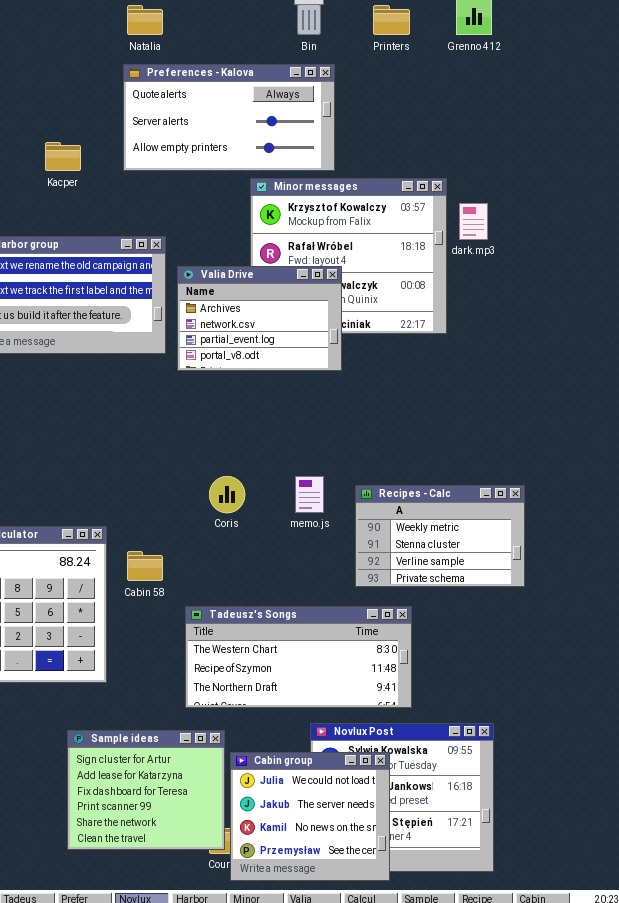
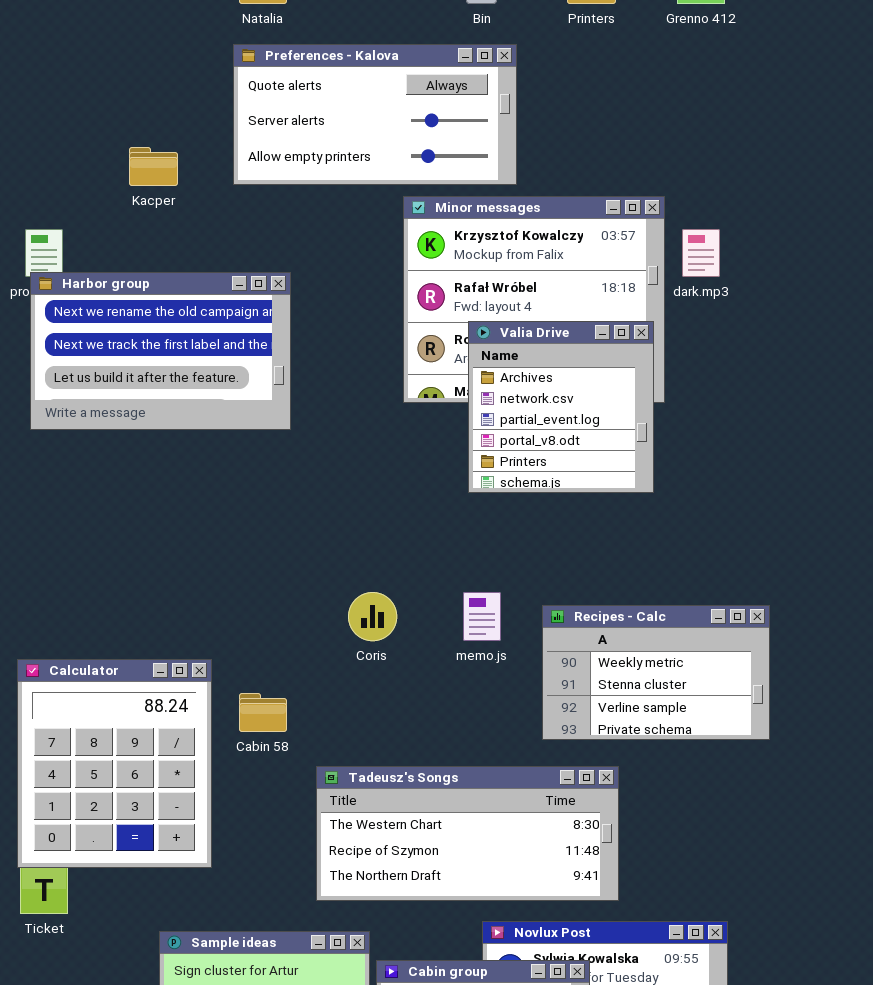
Valia Drive: [177,266,342,371] -> [468,321,654,493], moved, resized

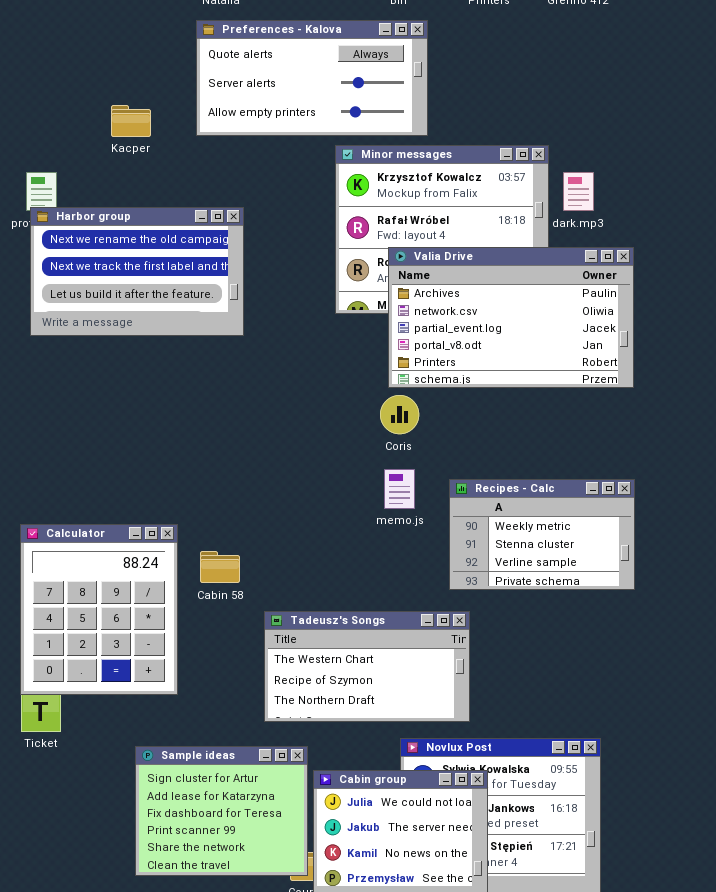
Valia Drive: [468,321,654,493] -> [388,247,634,388], resized
Coris: [348,592,397,641] -> [380,395,419,434], moved
Tadeusz's Songs: [316,766,619,901] -> [264,611,470,722], resized

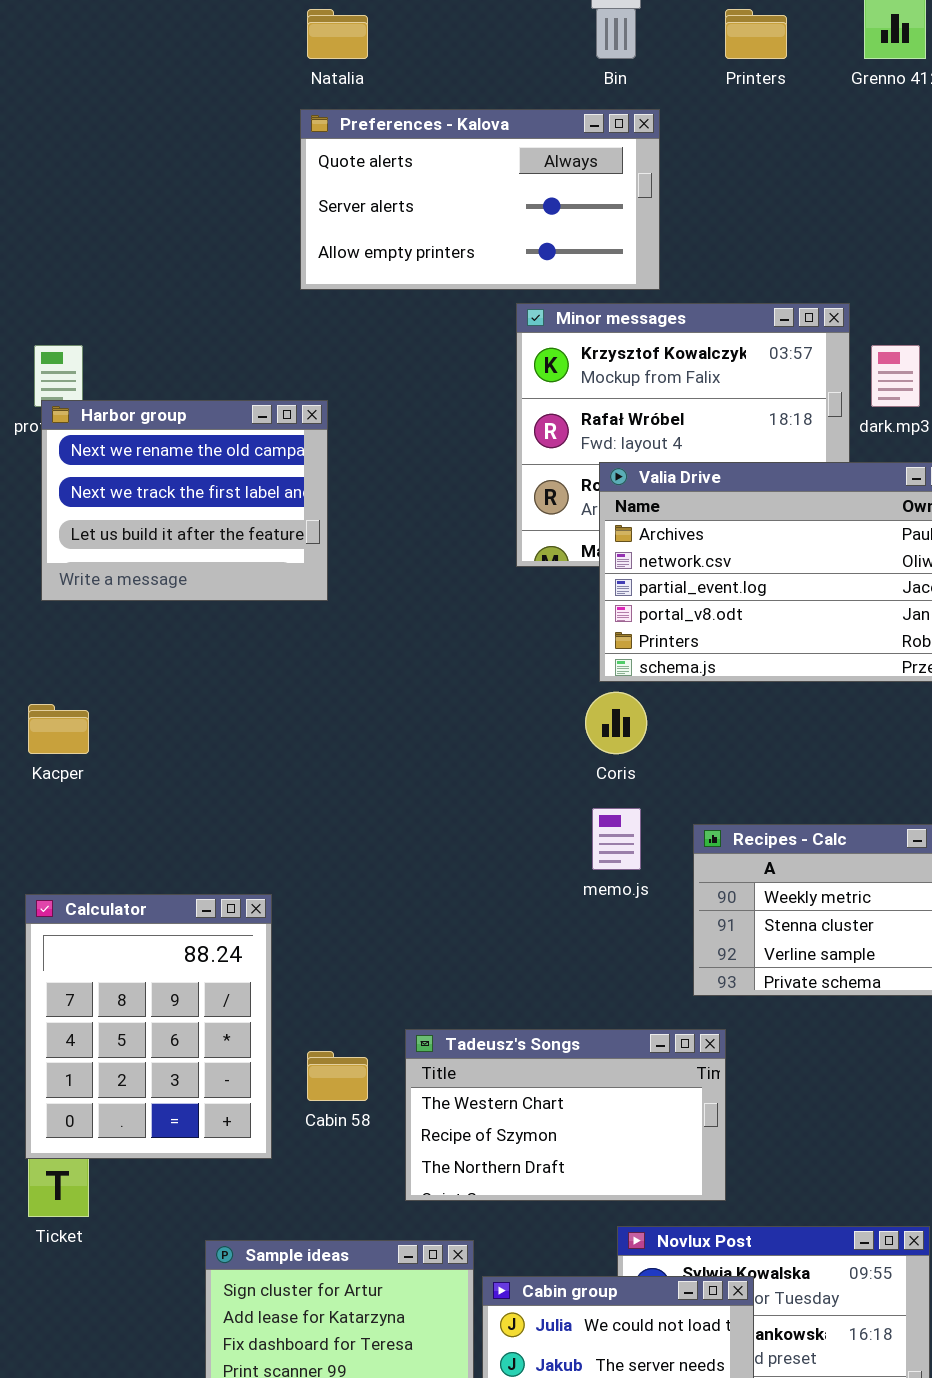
Kacper: [111,105,151,137] -> [28,704,89,754], moved
Harbor group: [30,207,244,336] -> [41,400,328,601], resized
Cabin 58: [200,551,240,583] -> [307,1051,368,1101], moved

